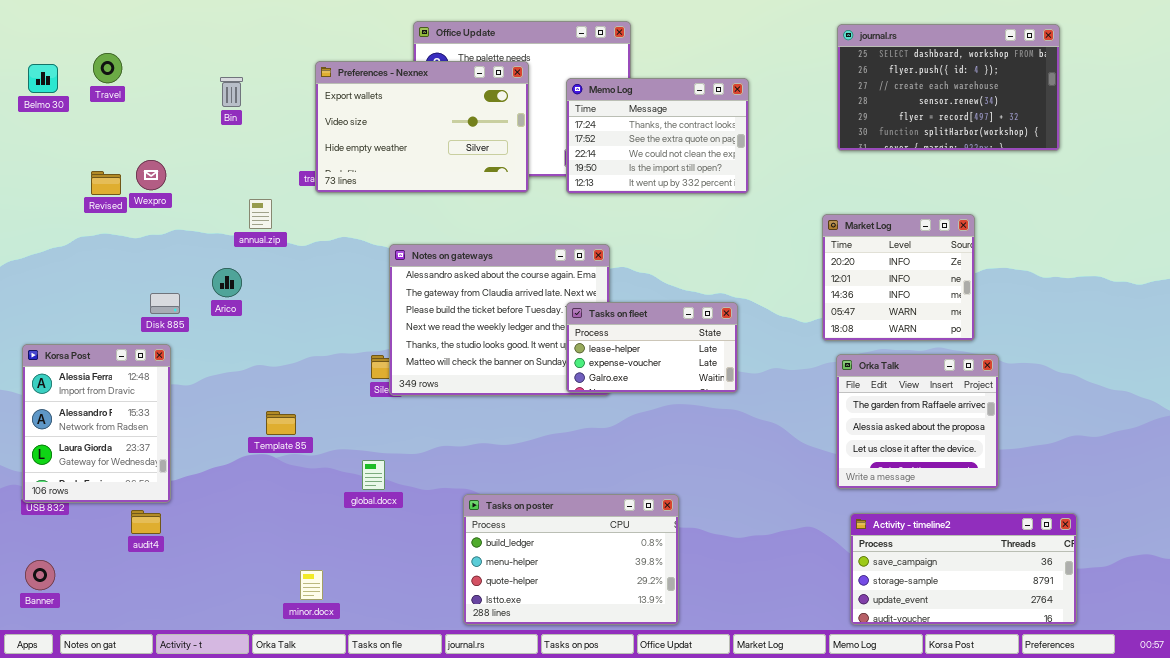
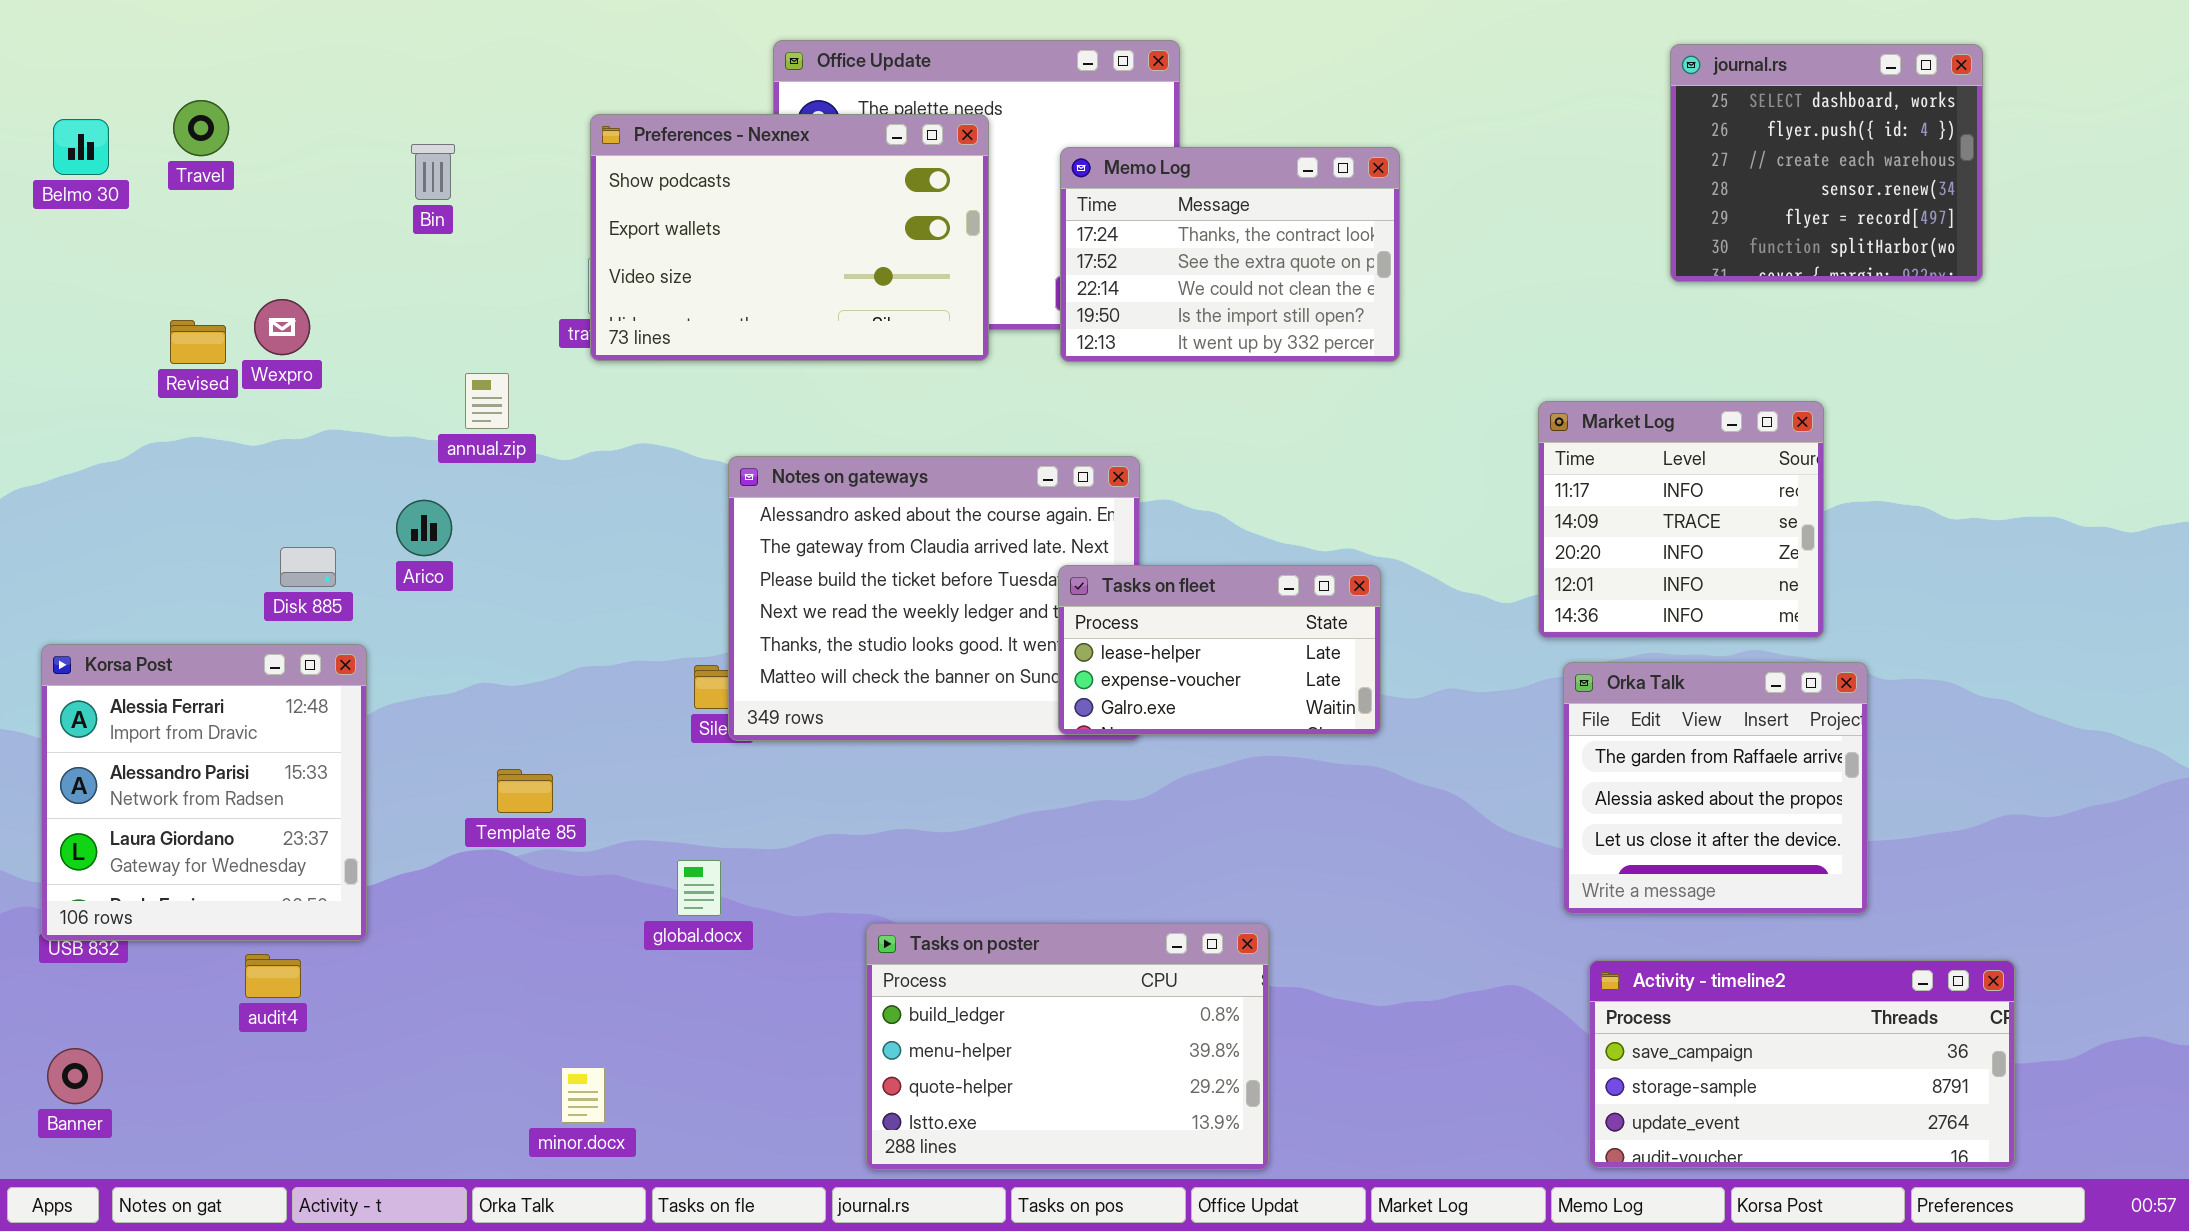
journal.rs: [837,24,1060,151] -> [1670,44,1983,282], resized
Preferences - Nexnex: [315,61,529,193] -> [590,114,989,361], scrolled up 1 row
Market Log: [822,214,975,341] -> [1538,401,1824,638], scrolled up 2 rows
Korsa Post: [22,344,171,503] -> [41,644,367,941], resized

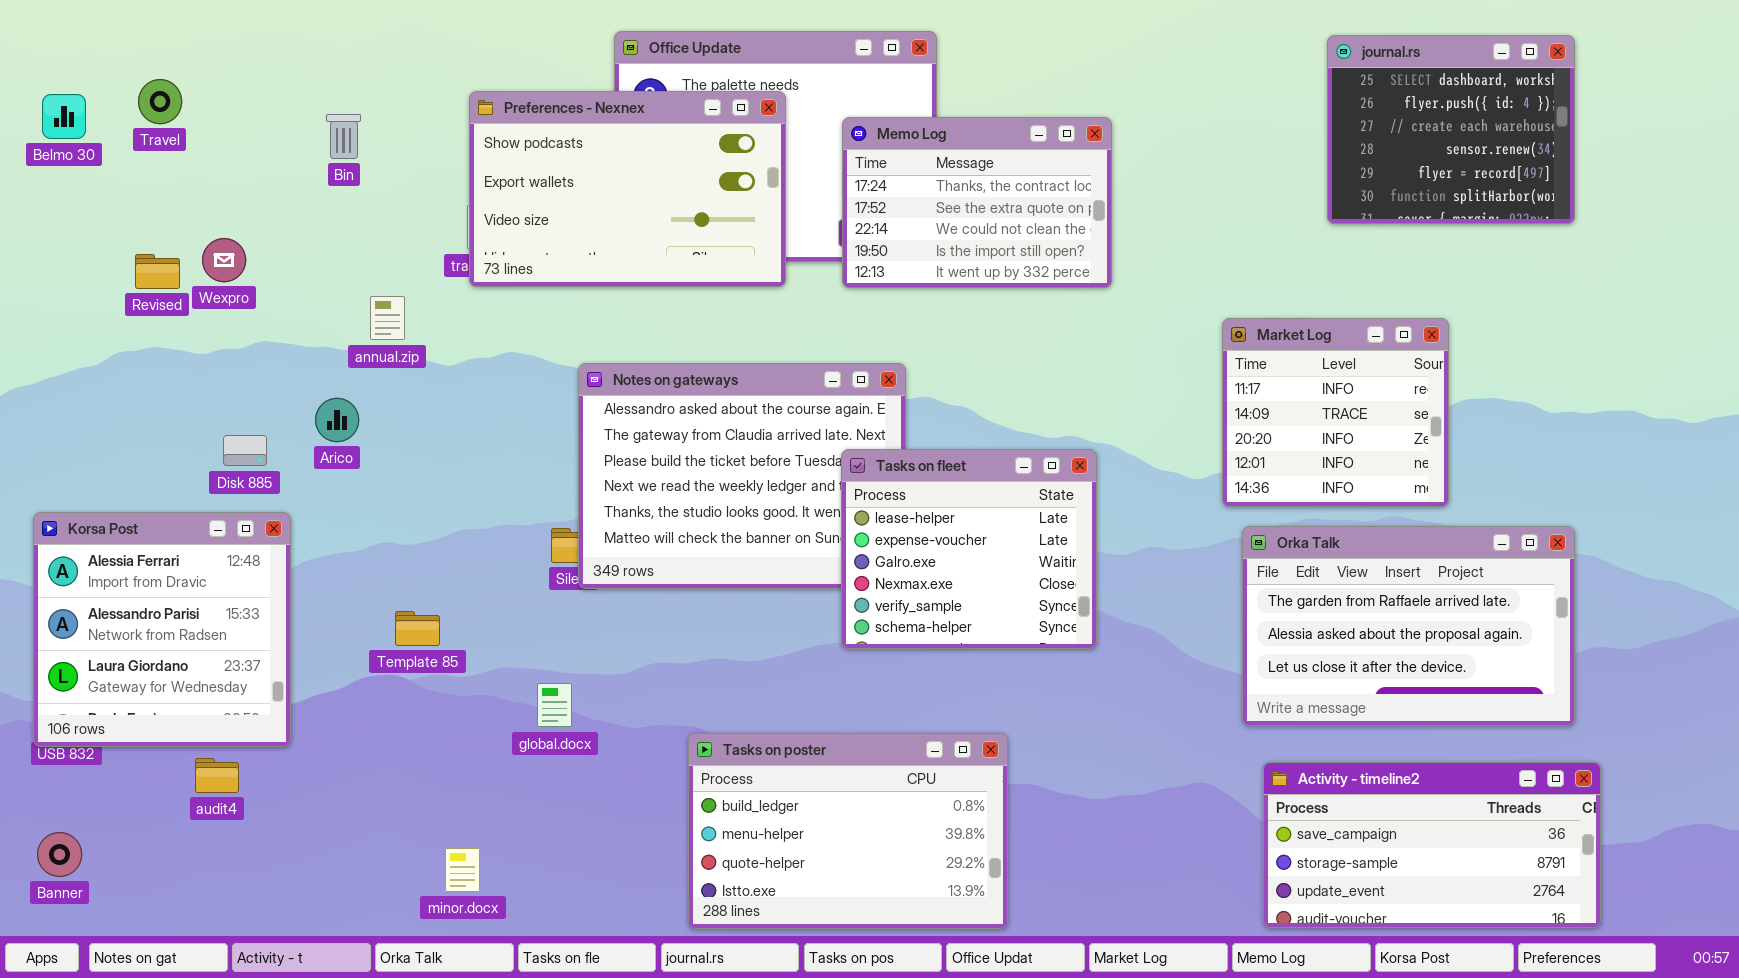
Tasks on fleet: [1058,565,1381,735] -> [841,449,1097,649], resized
Orka Talk: [1563,662,1868,914] -> [1242,526,1575,726], resized

